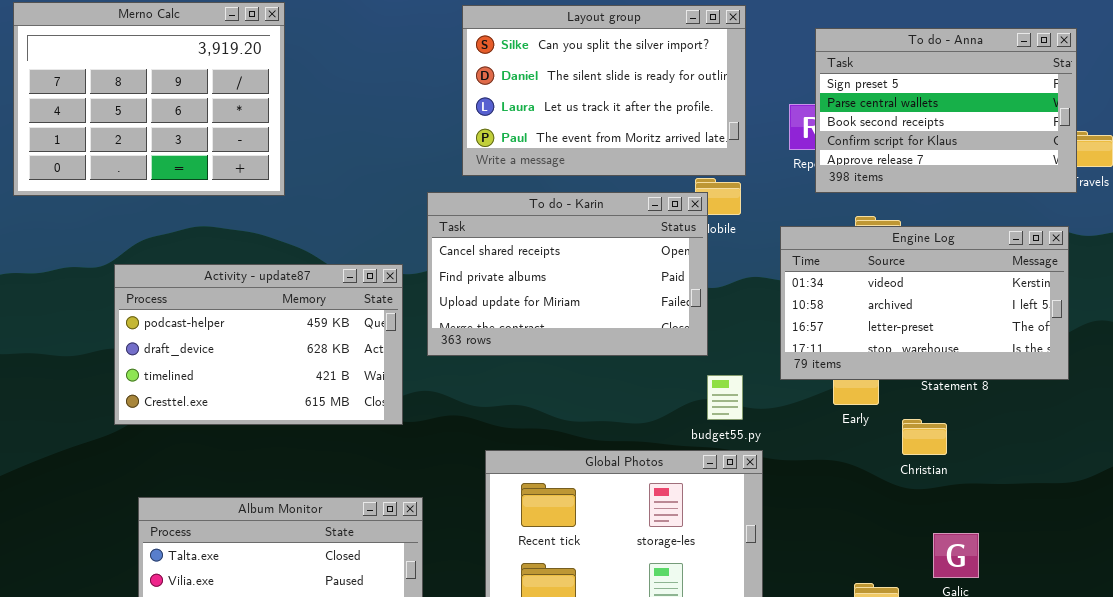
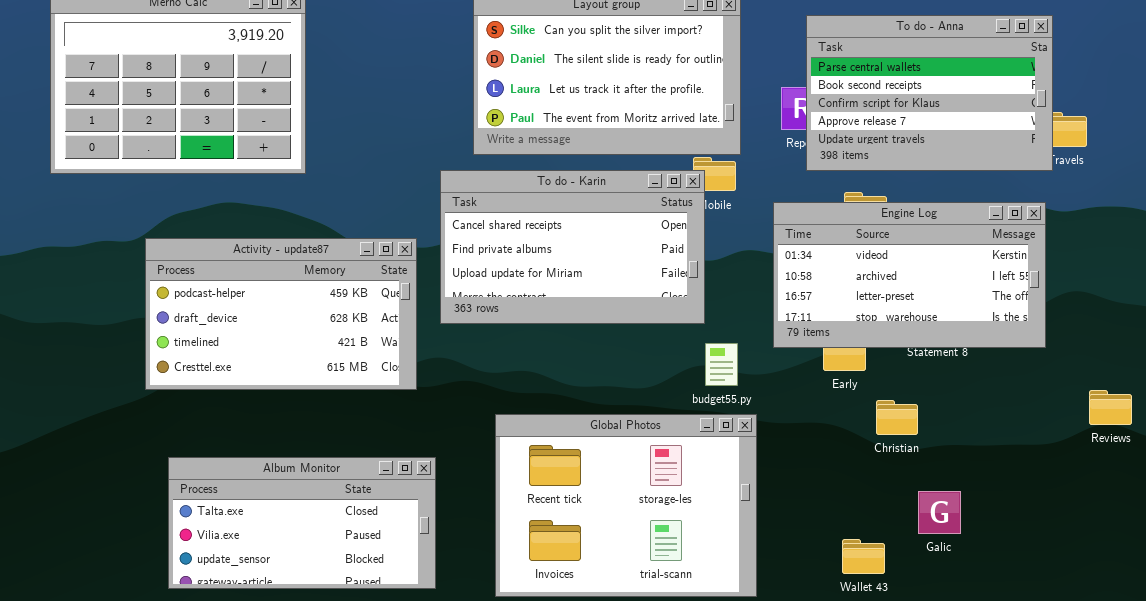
To do - Anna: [815,28,1077,193] -> [806,15,1053,171], scrolled down 1 row
Christian: [902,419,947,455] -> [876,400,918,435], moved

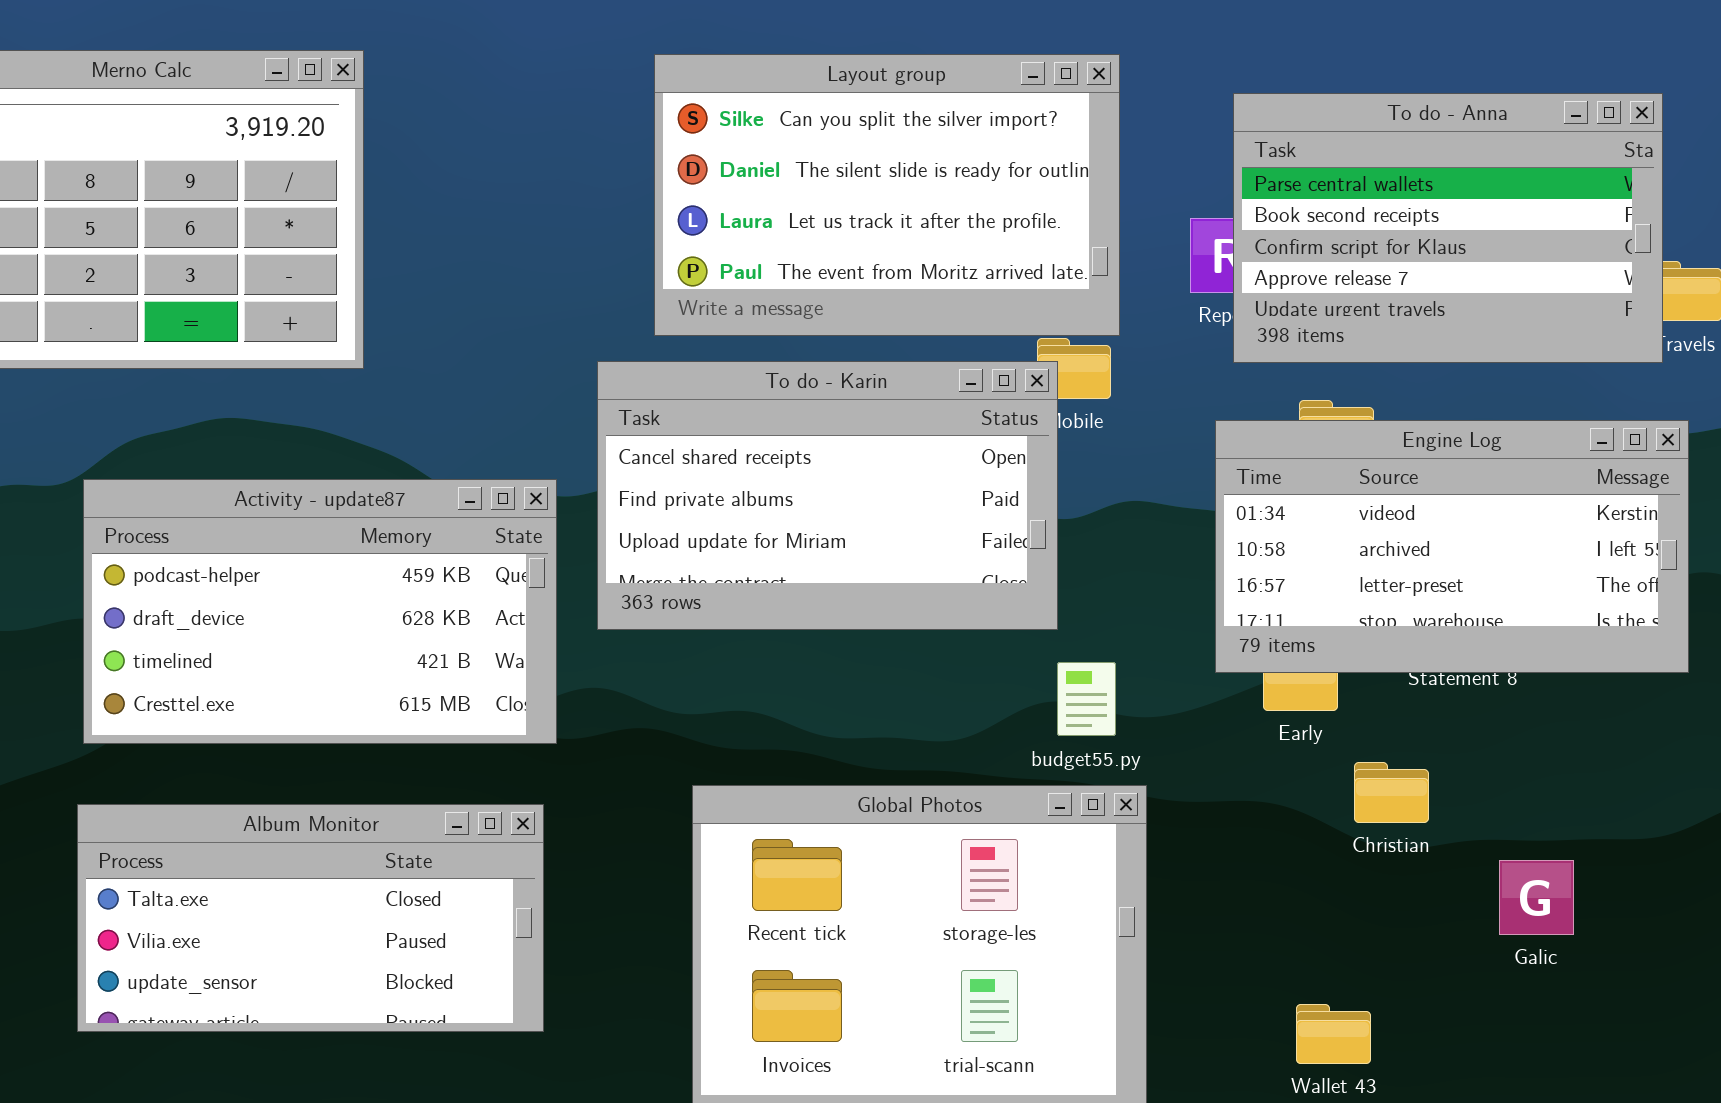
Engine Log: [773,202,1046,348] -> [1215,420,1689,673], moved
Album Monitor: [168,457,436,589] -> [77,804,544,1032], moved
Galic: [918,491,961,534] -> [1499,860,1574,935], moved

